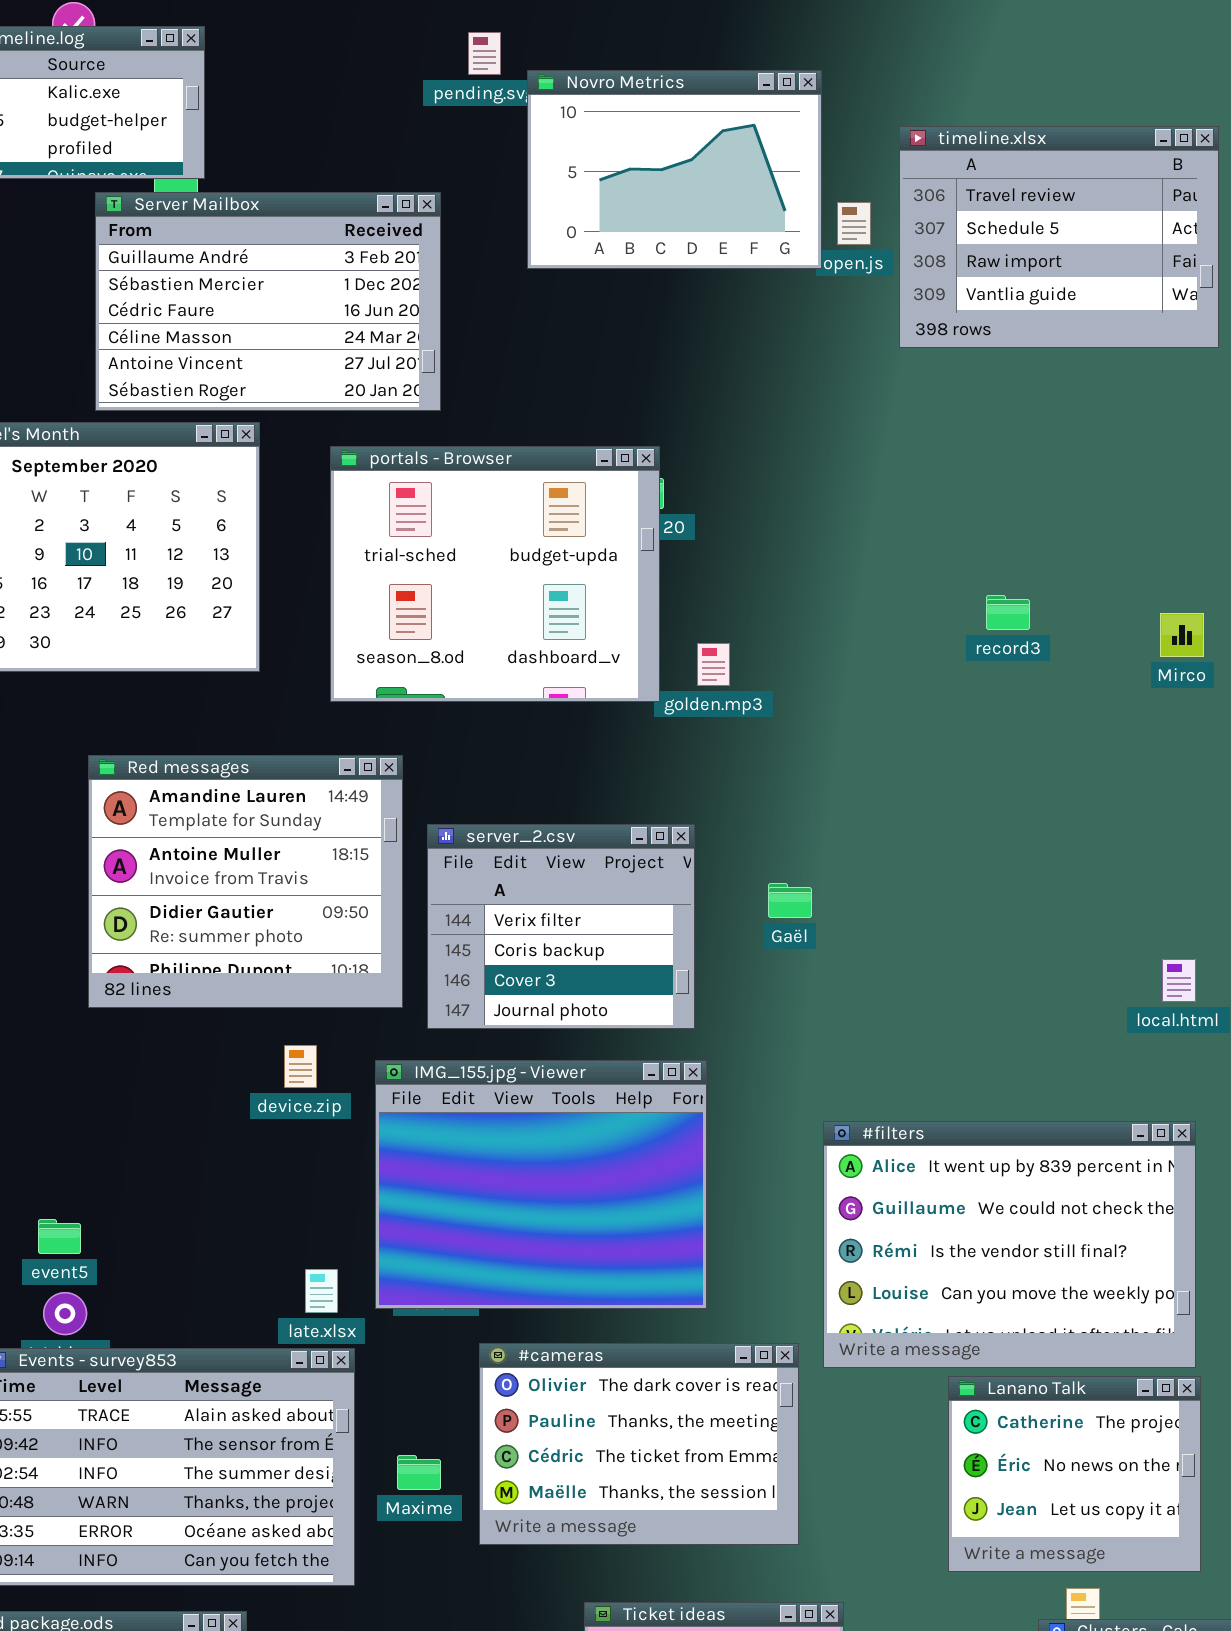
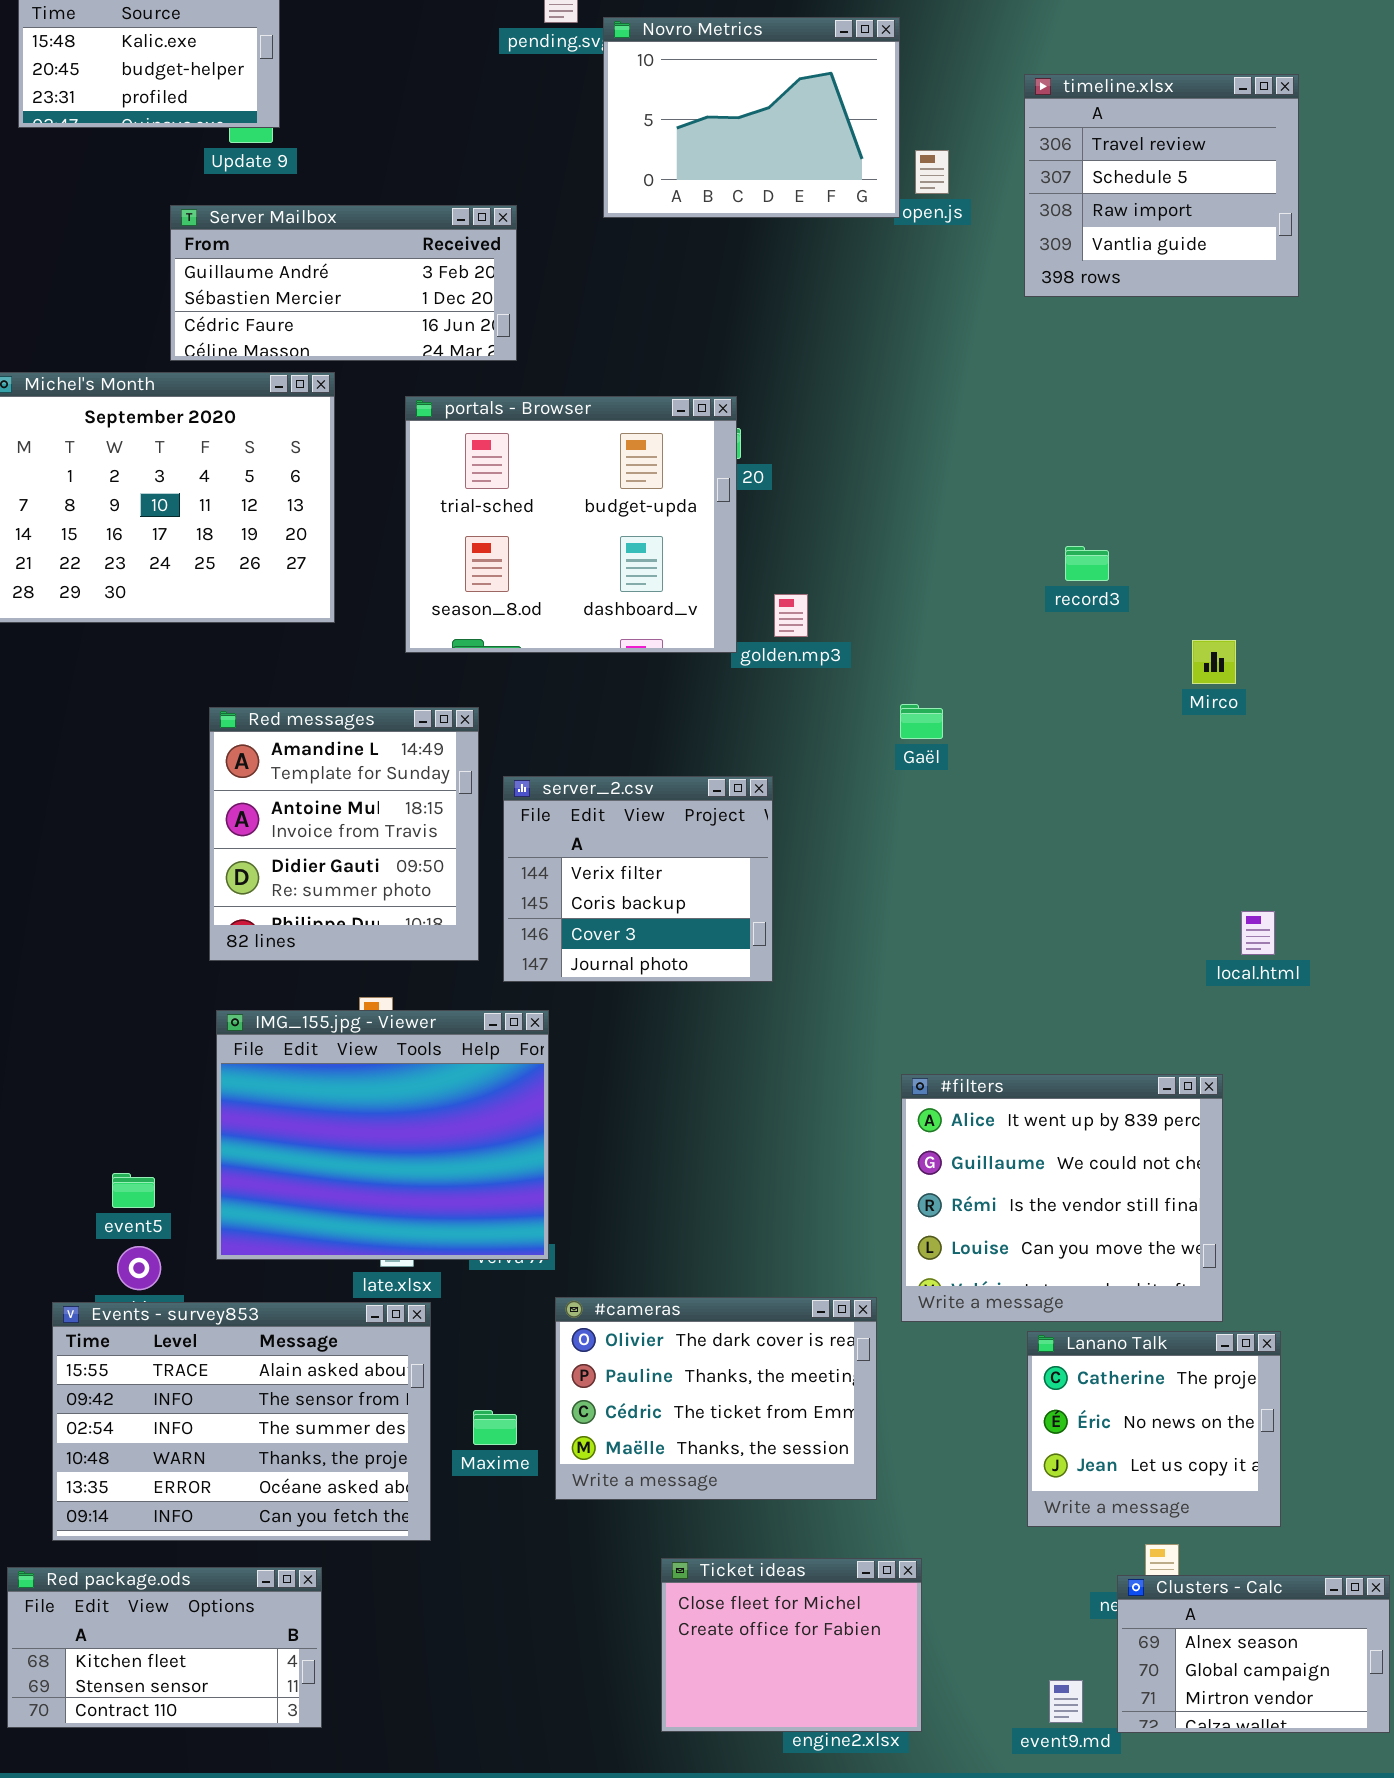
timeline.xlsx: [899,126,1219,348] -> [1024,74,1299,297], resized
Server Mailbox: [95,192,441,411] -> [170,205,517,361], resized
Mirco: [1160,613,1204,657] -> [1192,640,1236,684], moved
Red messages: [88,755,403,1008] -> [209,707,479,961], resized
Gaël: [768,883,812,918] -> [900,704,943,739], moved
IMG_155.jpg - Viewer: [375,1060,707,1309] -> [216,1010,549,1260], moved
#filters: [823,1121,1196,1368] -> [901,1074,1223,1322], resized

